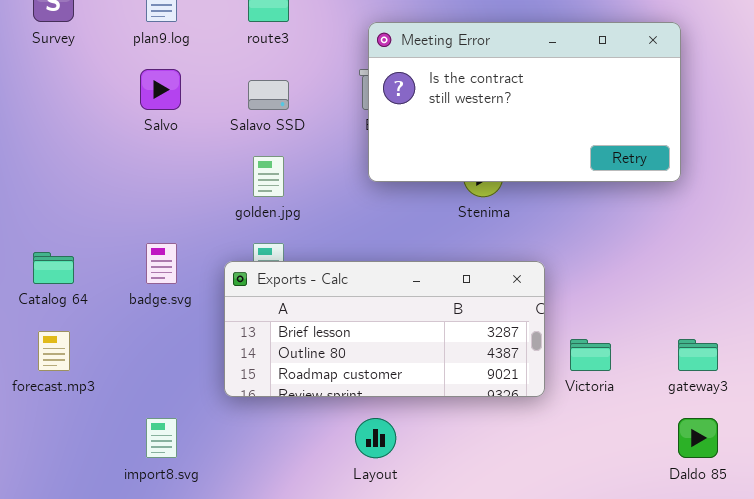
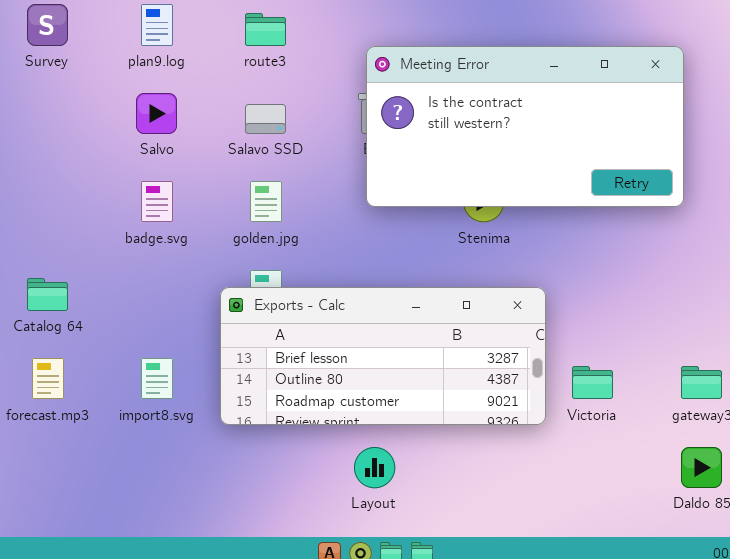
badge.svg: [146,243,177,284] -> [141,181,173,222], moved
import8.svg: [146,418,177,458] -> [141,358,173,399], moved

